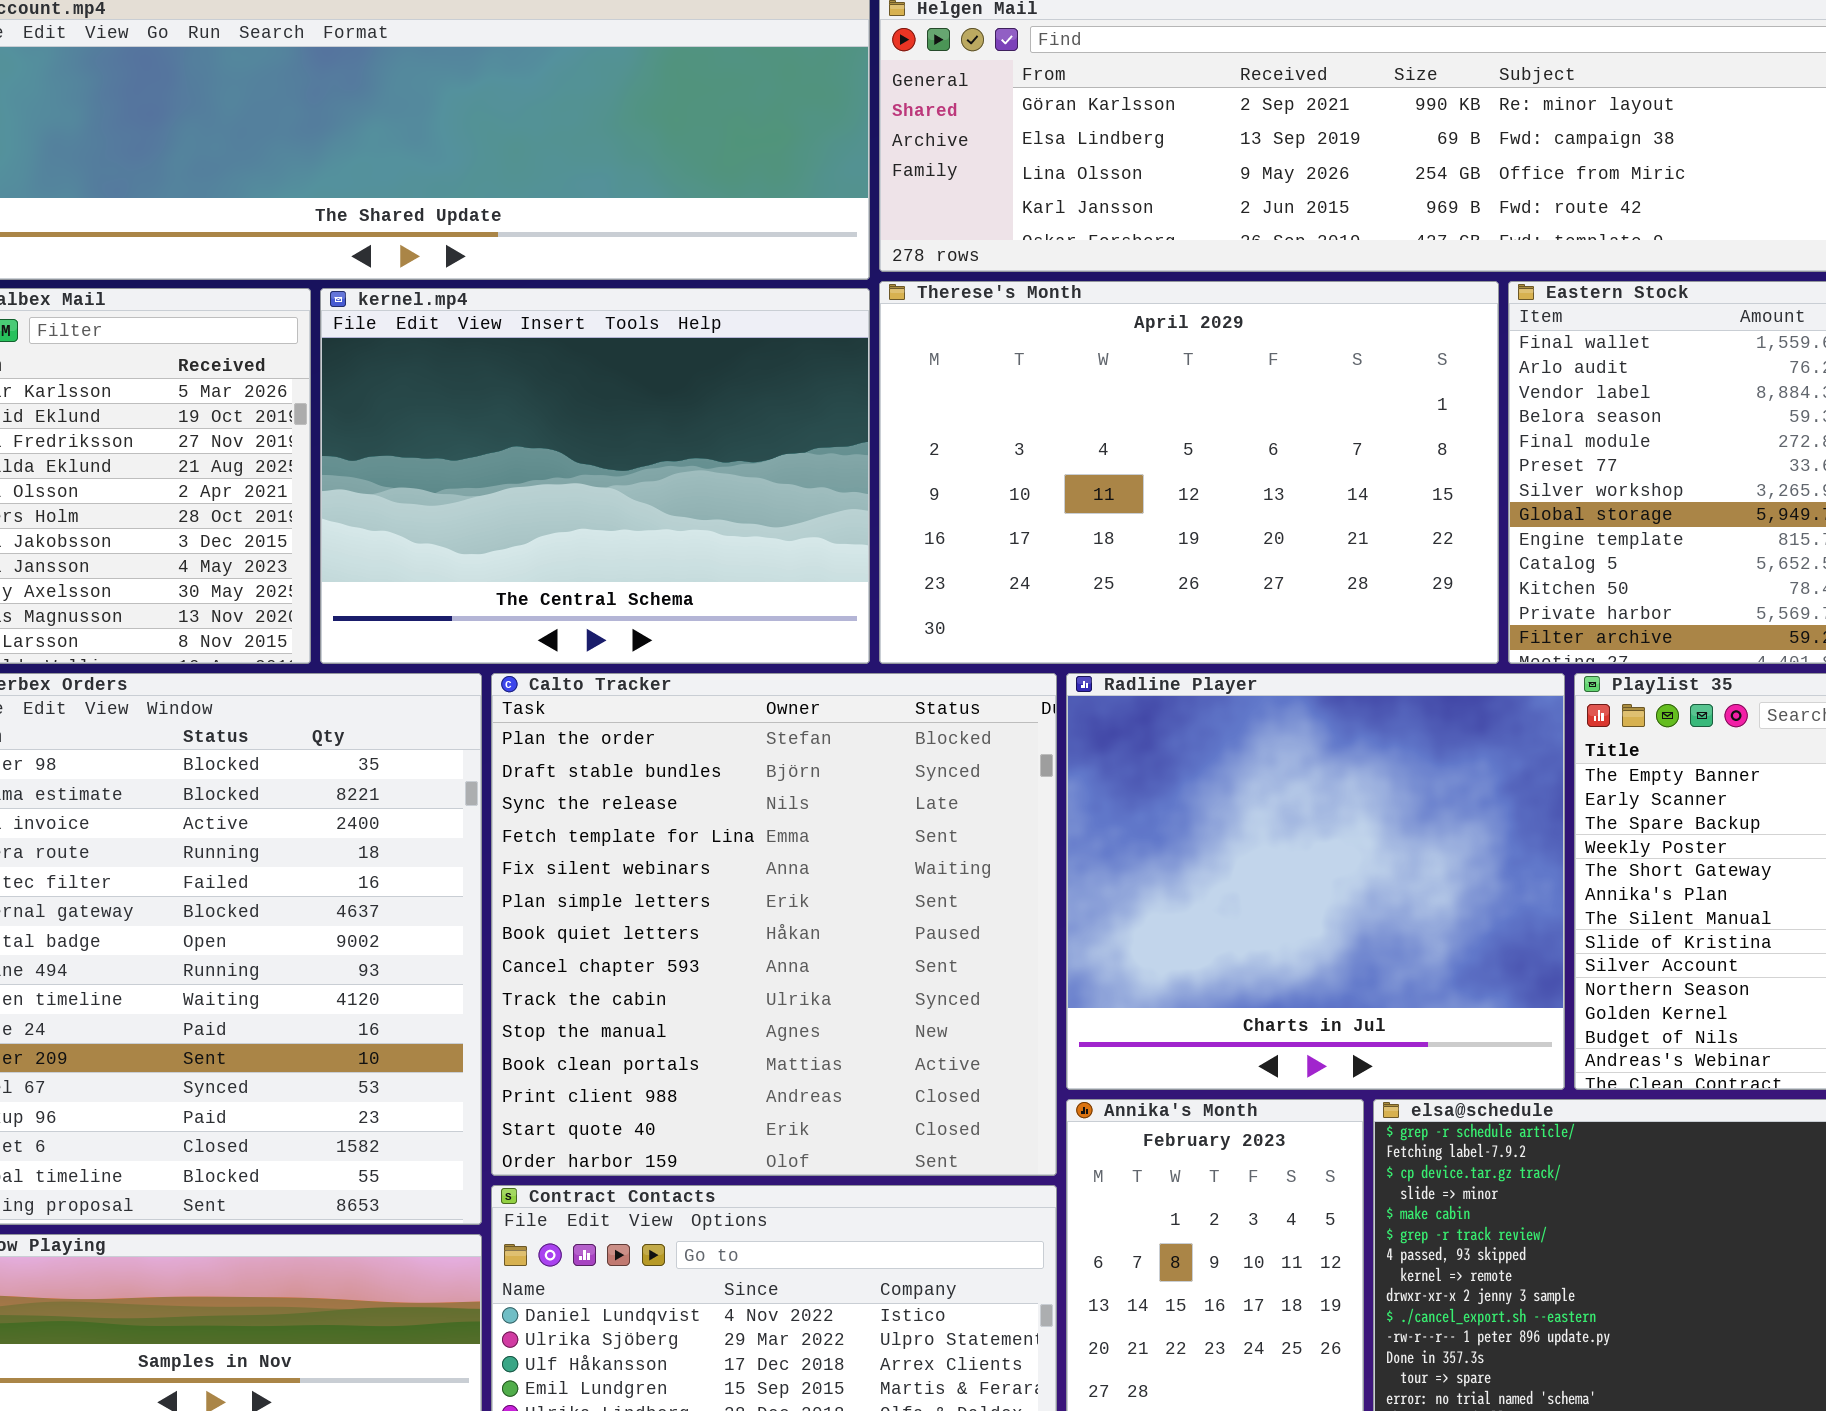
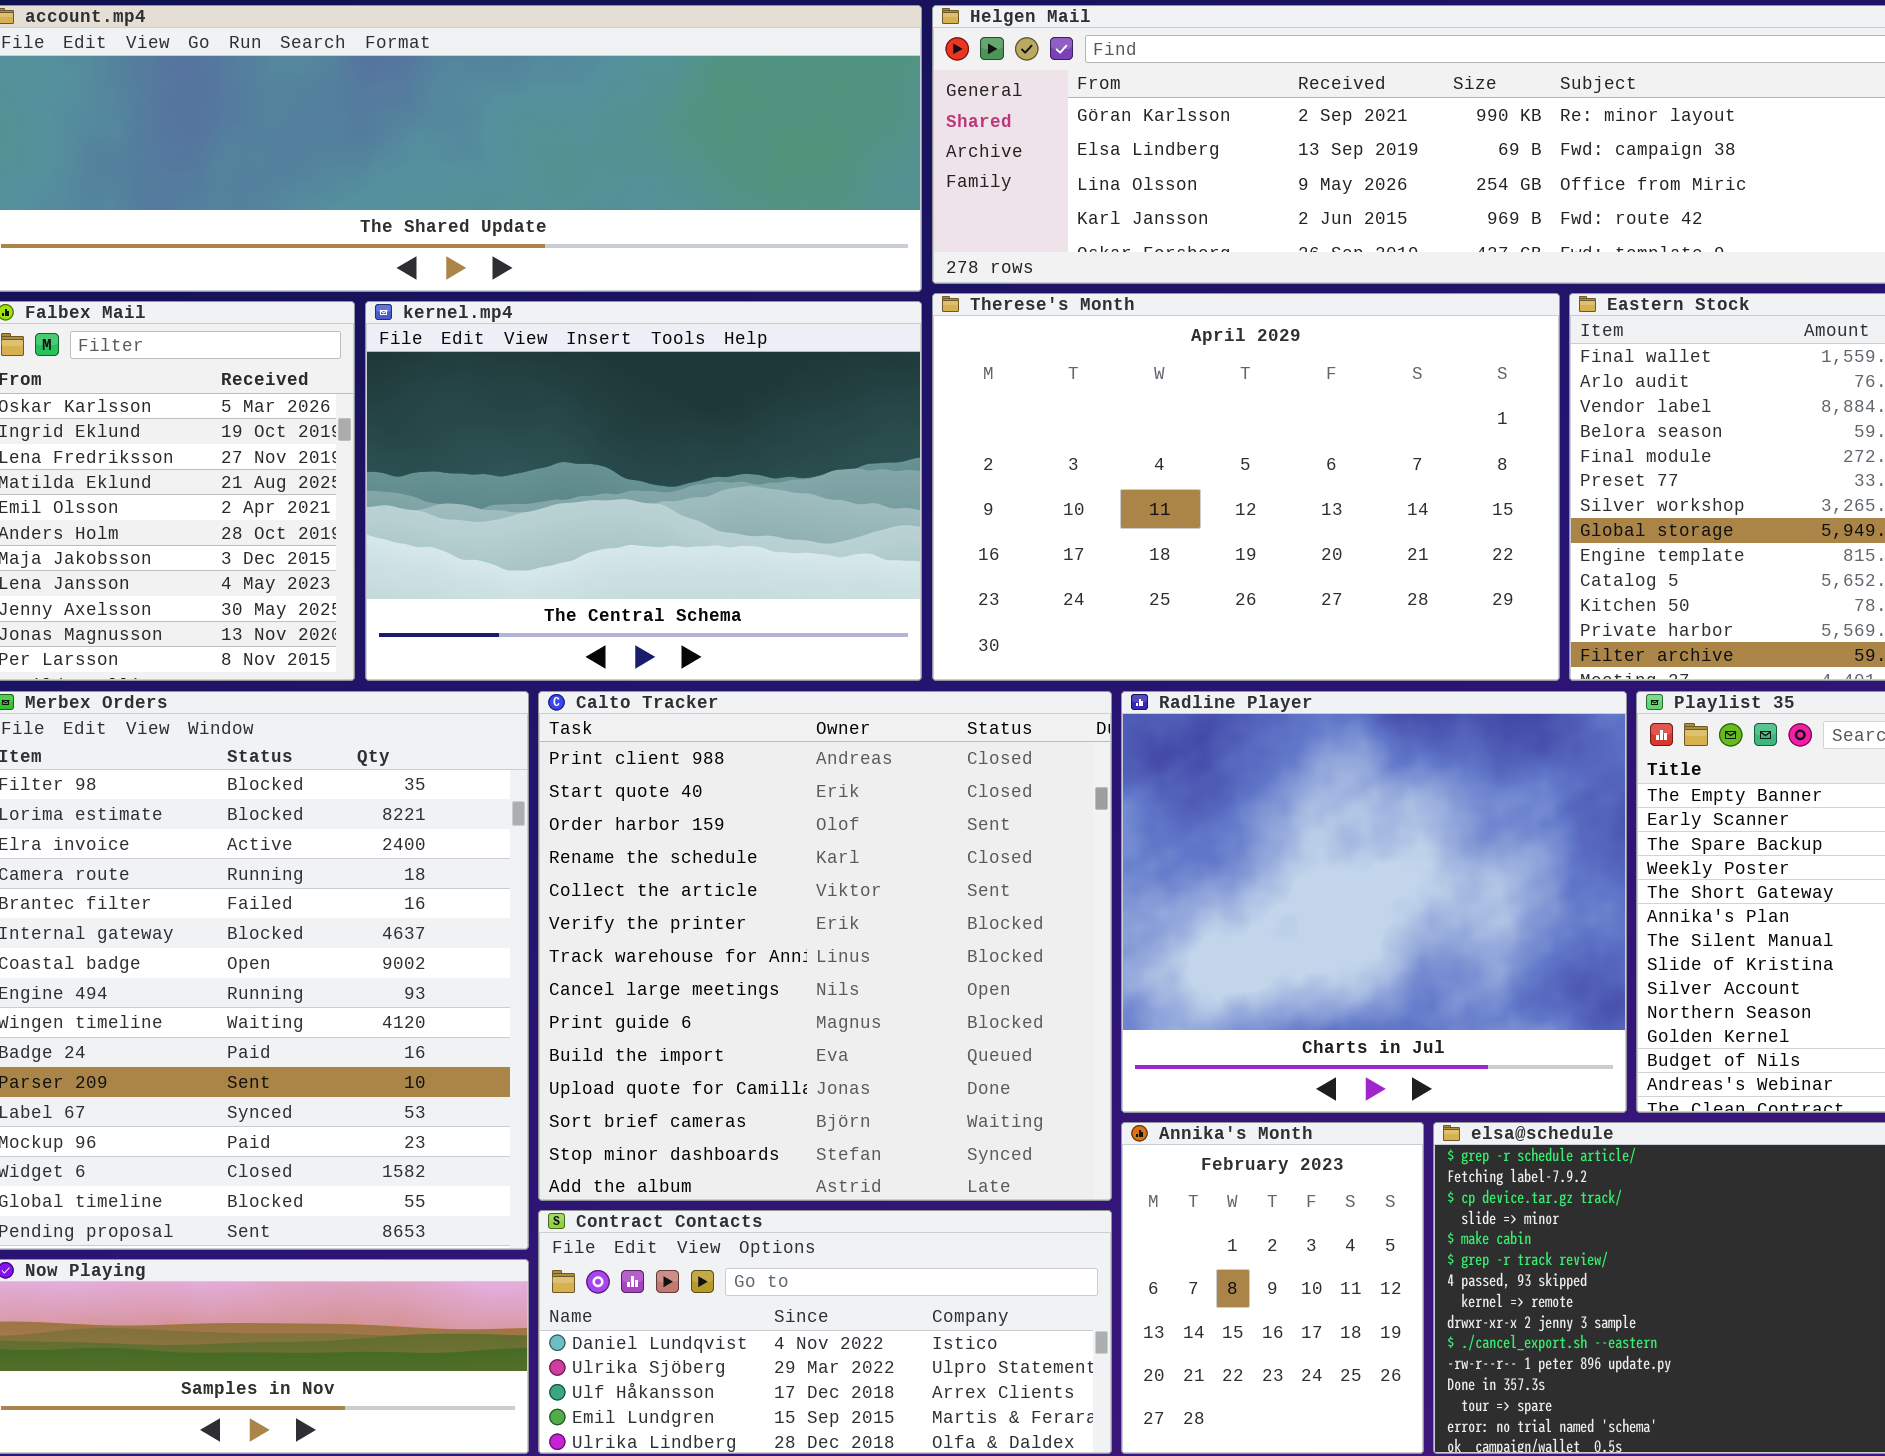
Calto Tracker: [491,673,1057,1176] -> [538,691,1112,1201], scrolled down 11 rows

